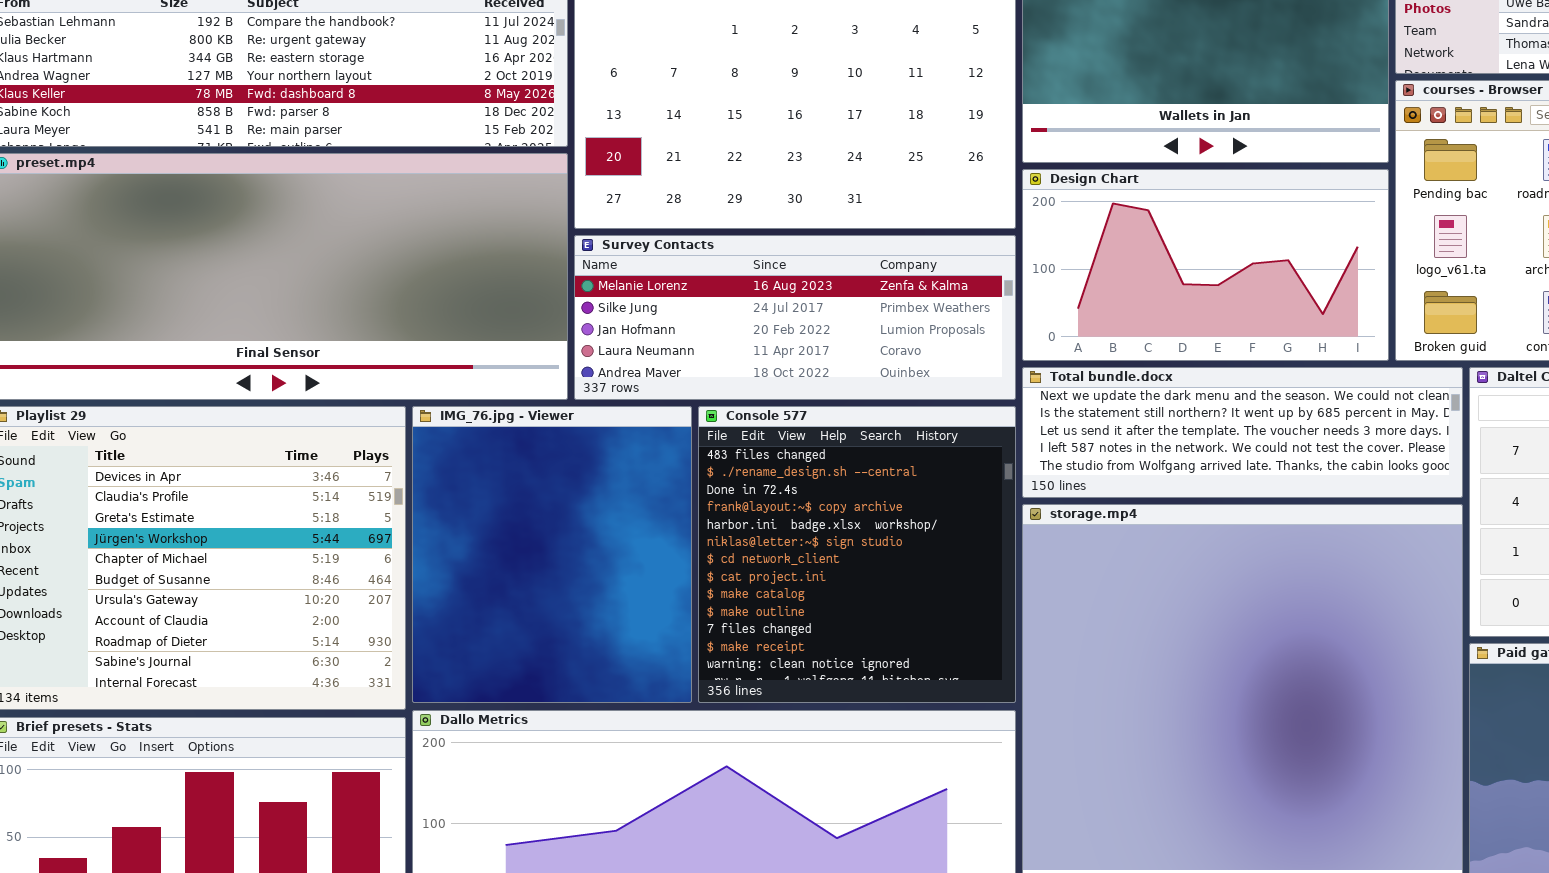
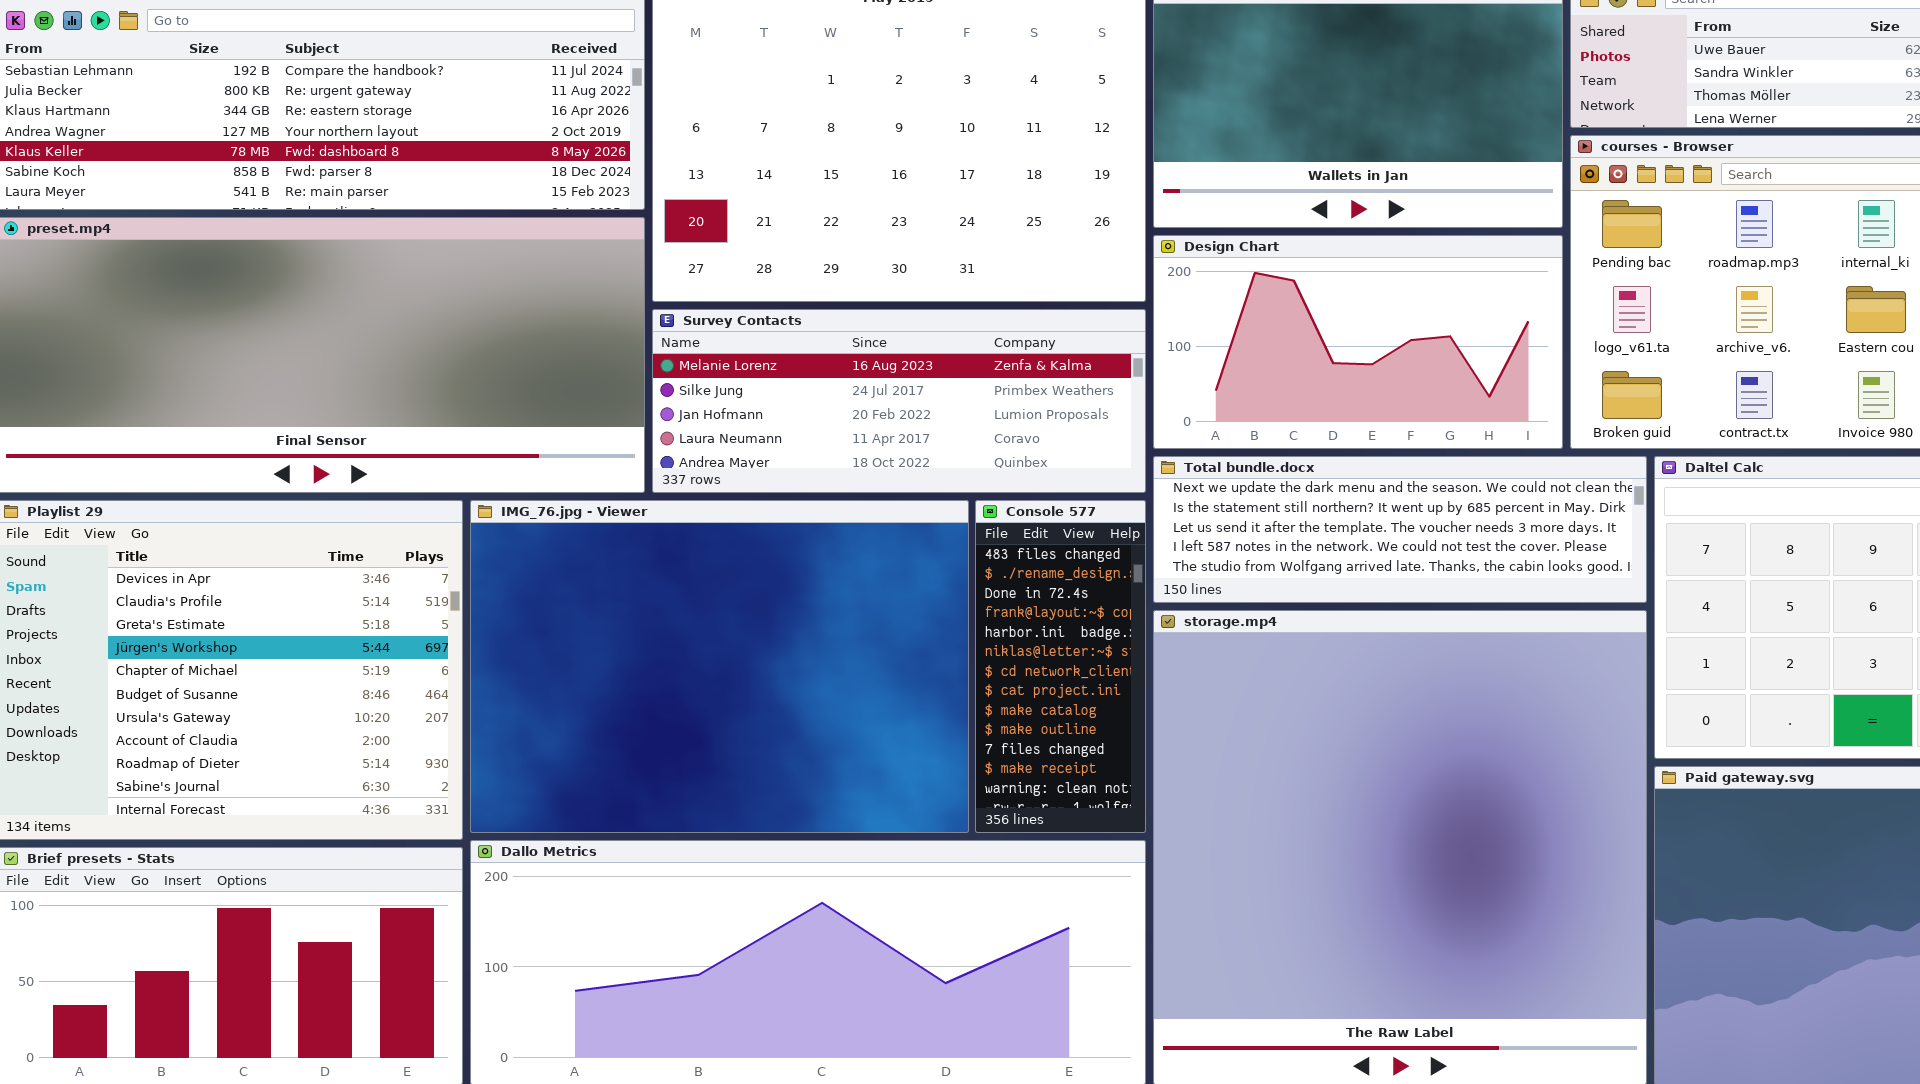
IMG_76.jpg - Viewer: [412,406,692,703] -> [470,500,969,833], resized
Console 577: [698,406,1016,703] -> [975,500,1146,833], resized

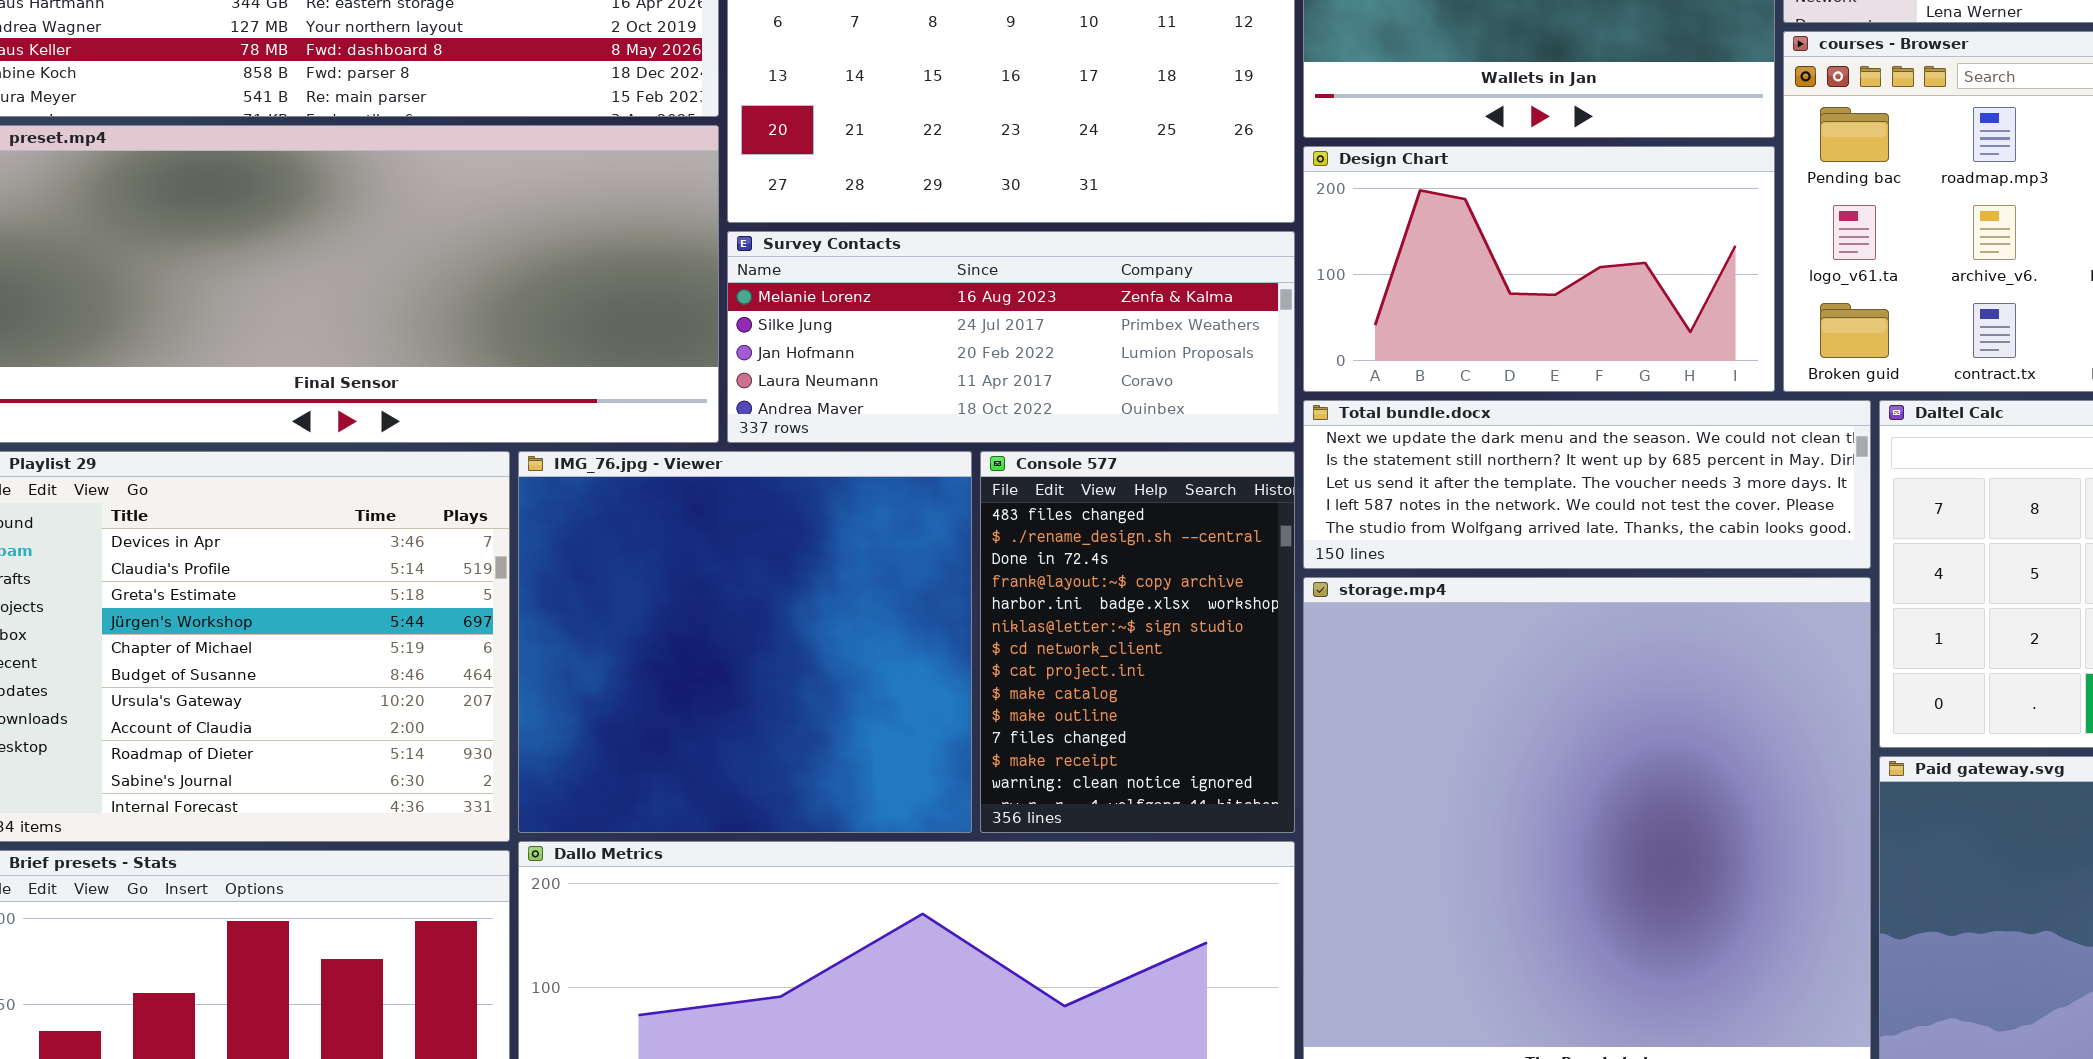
IMG_76.jpg - Viewer: [470,500,969,833] -> [518,451,972,833], resized
Console 577: [975,500,1146,833] -> [980,451,1295,833], resized

